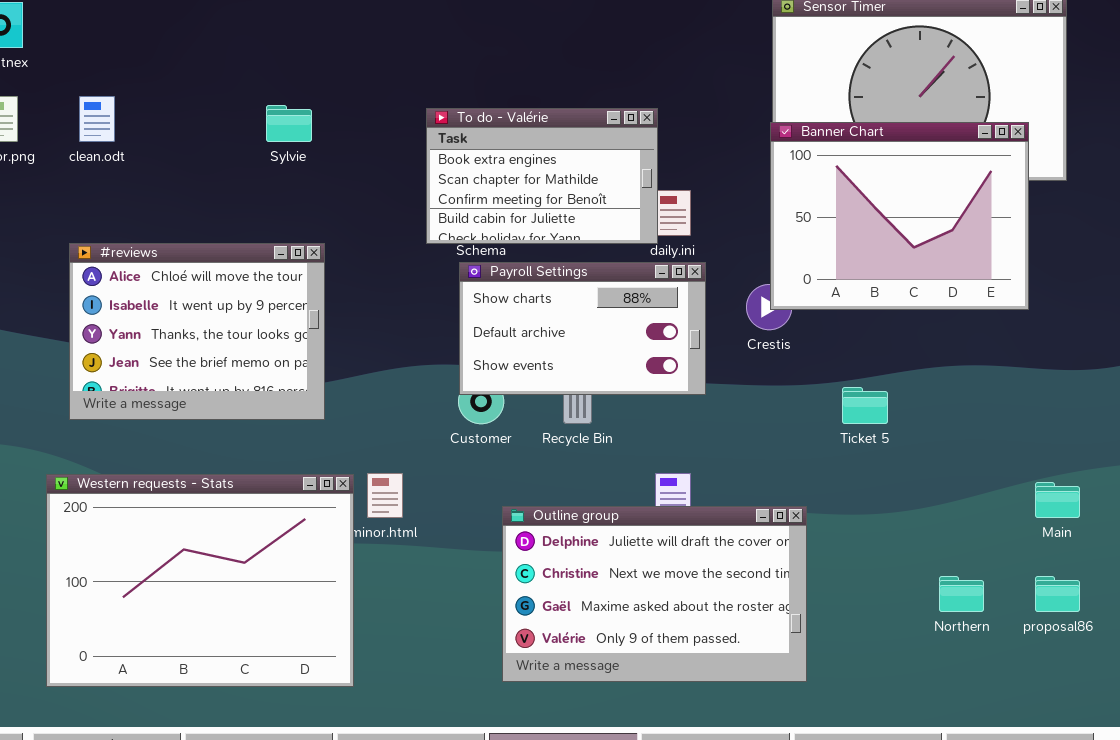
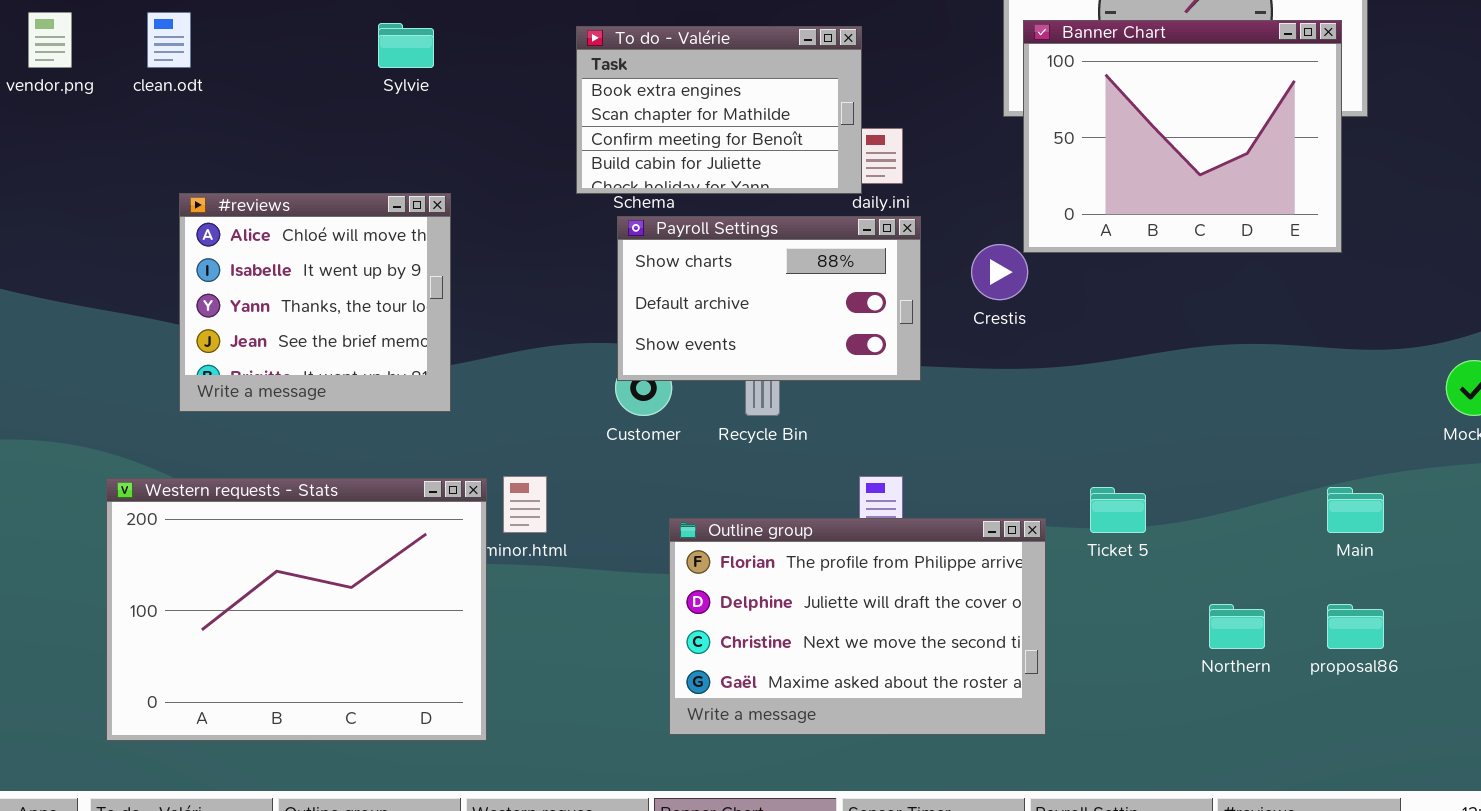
Banner Chart: [770,122,1029,310] -> [1023,20,1342,253], moved
#reviews: [69,243,325,420] -> [179,193,451,412], resized
Ticket 5: [842,387,888,424] -> [1090,487,1146,533], moved
Outline group: [502,506,807,682] -> [669,518,1046,735], scrolled up 1 row

